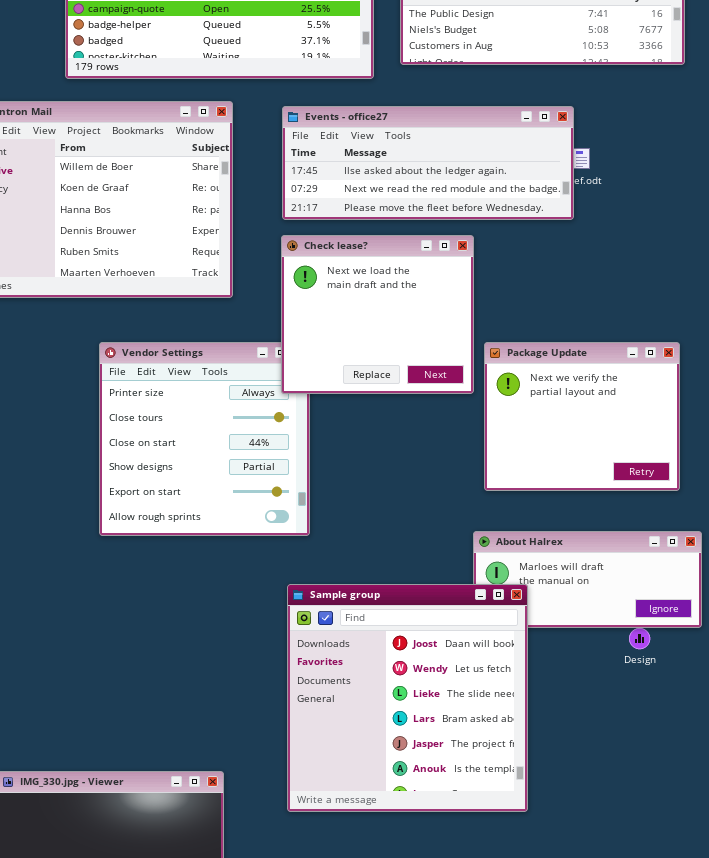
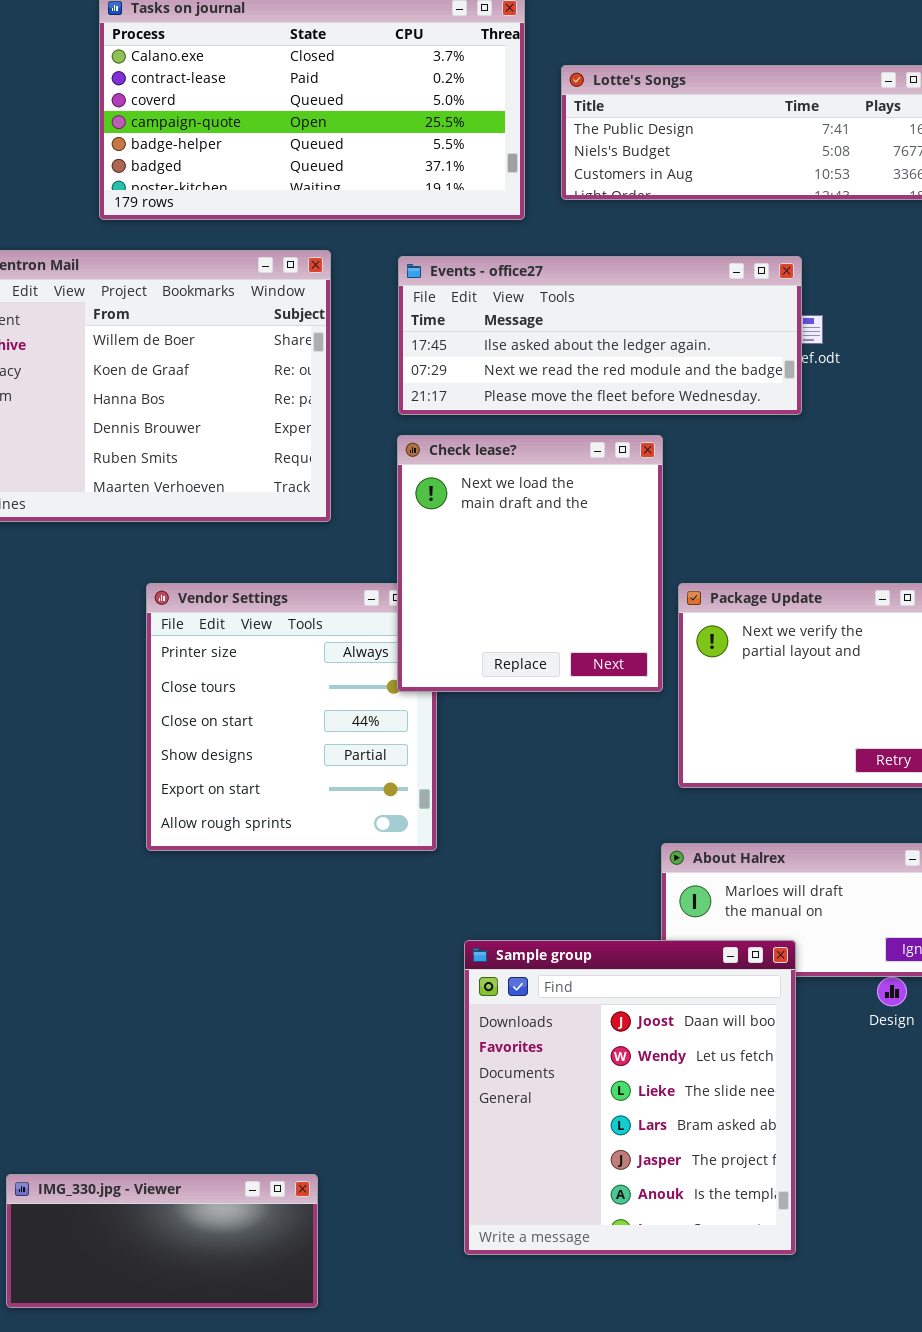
Check lease?: [281,235,474,394] -> [397,435,663,692], resized
Sample group: [287,584,528,812] -> [464,940,796,1255], moved

